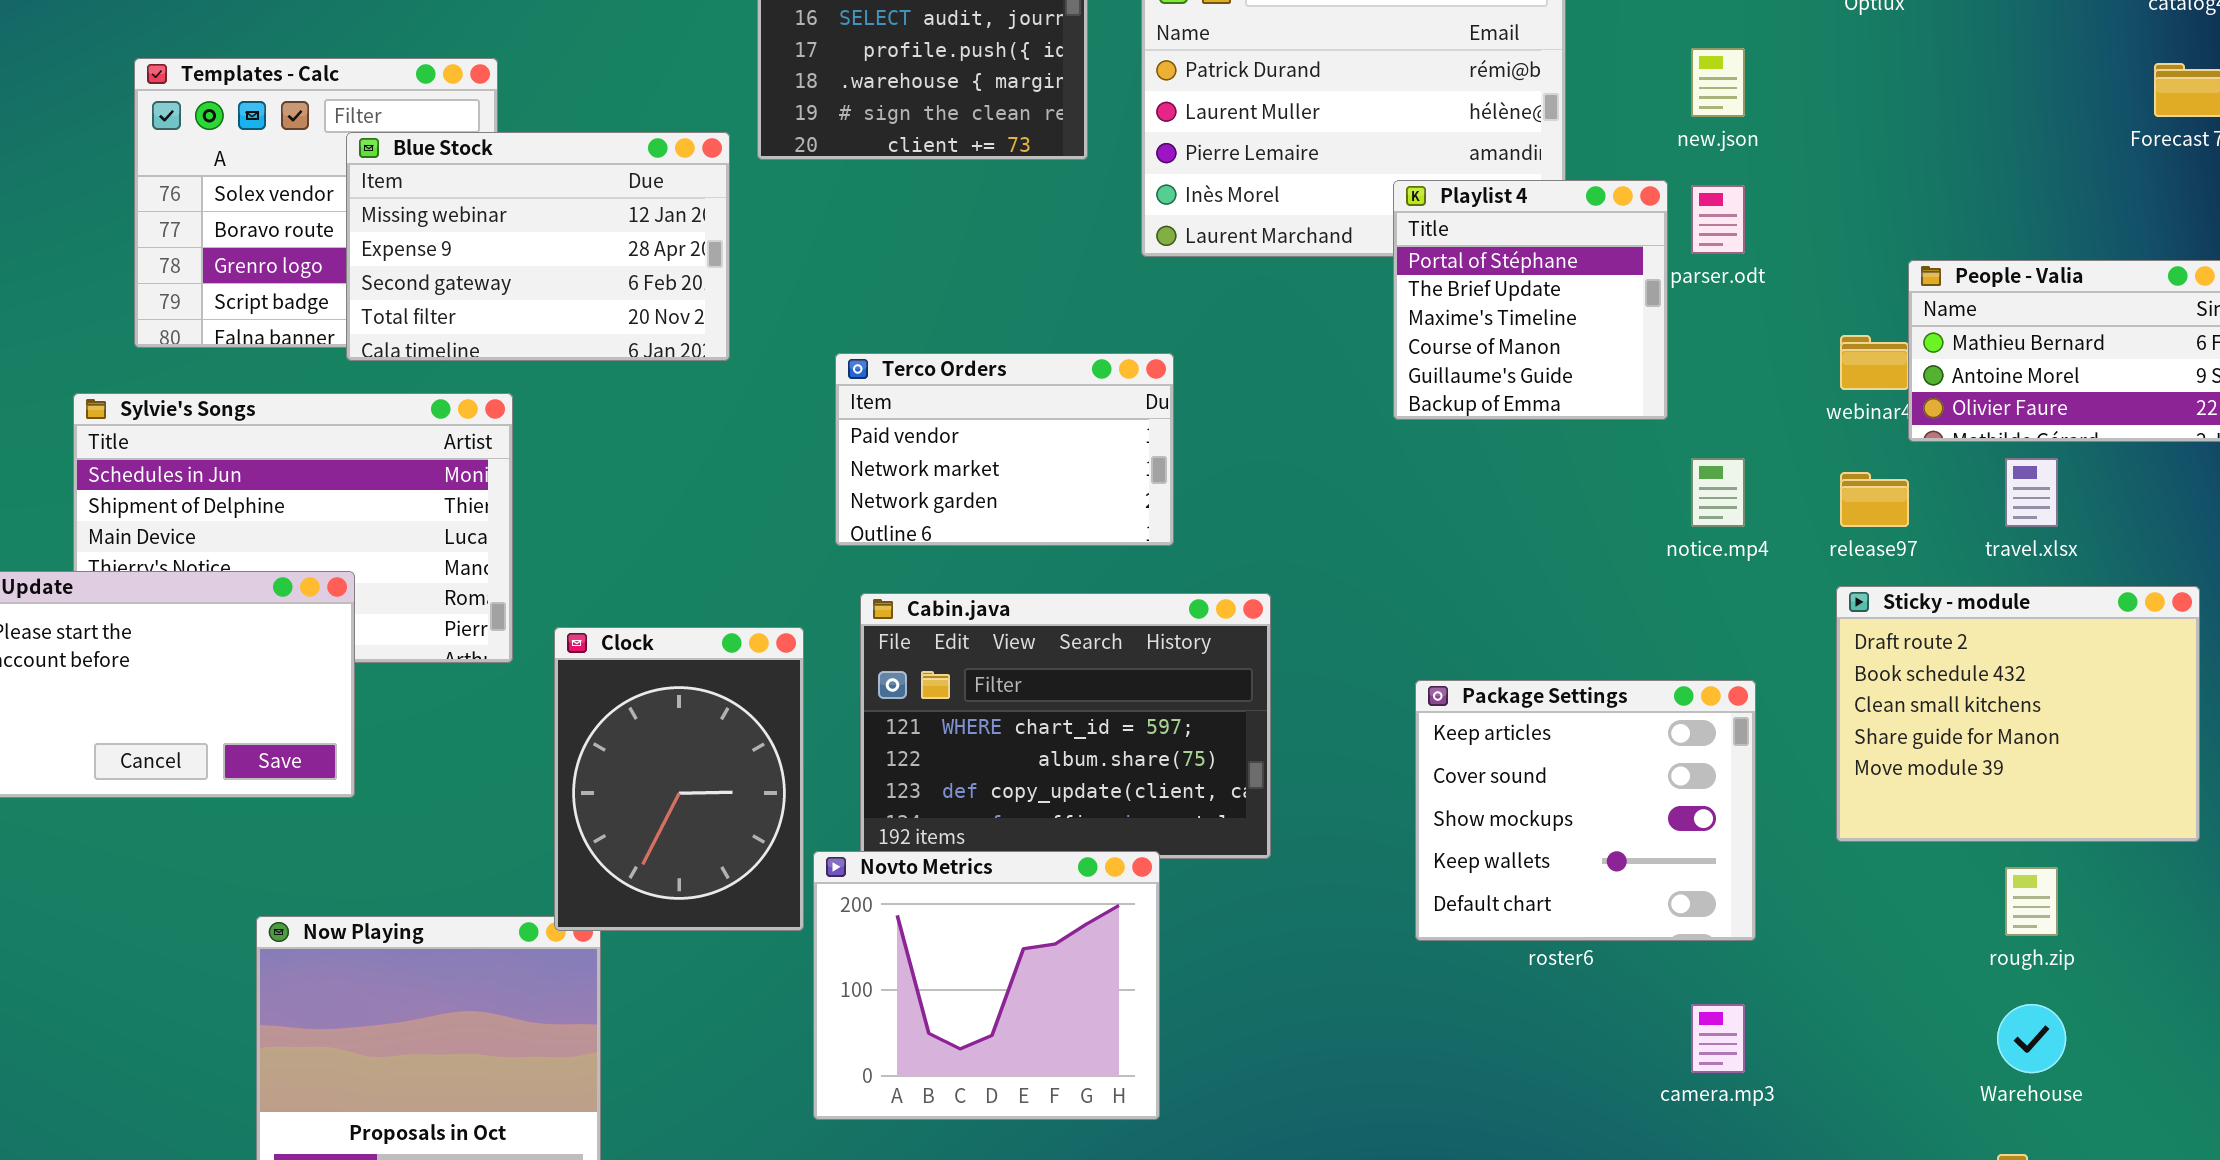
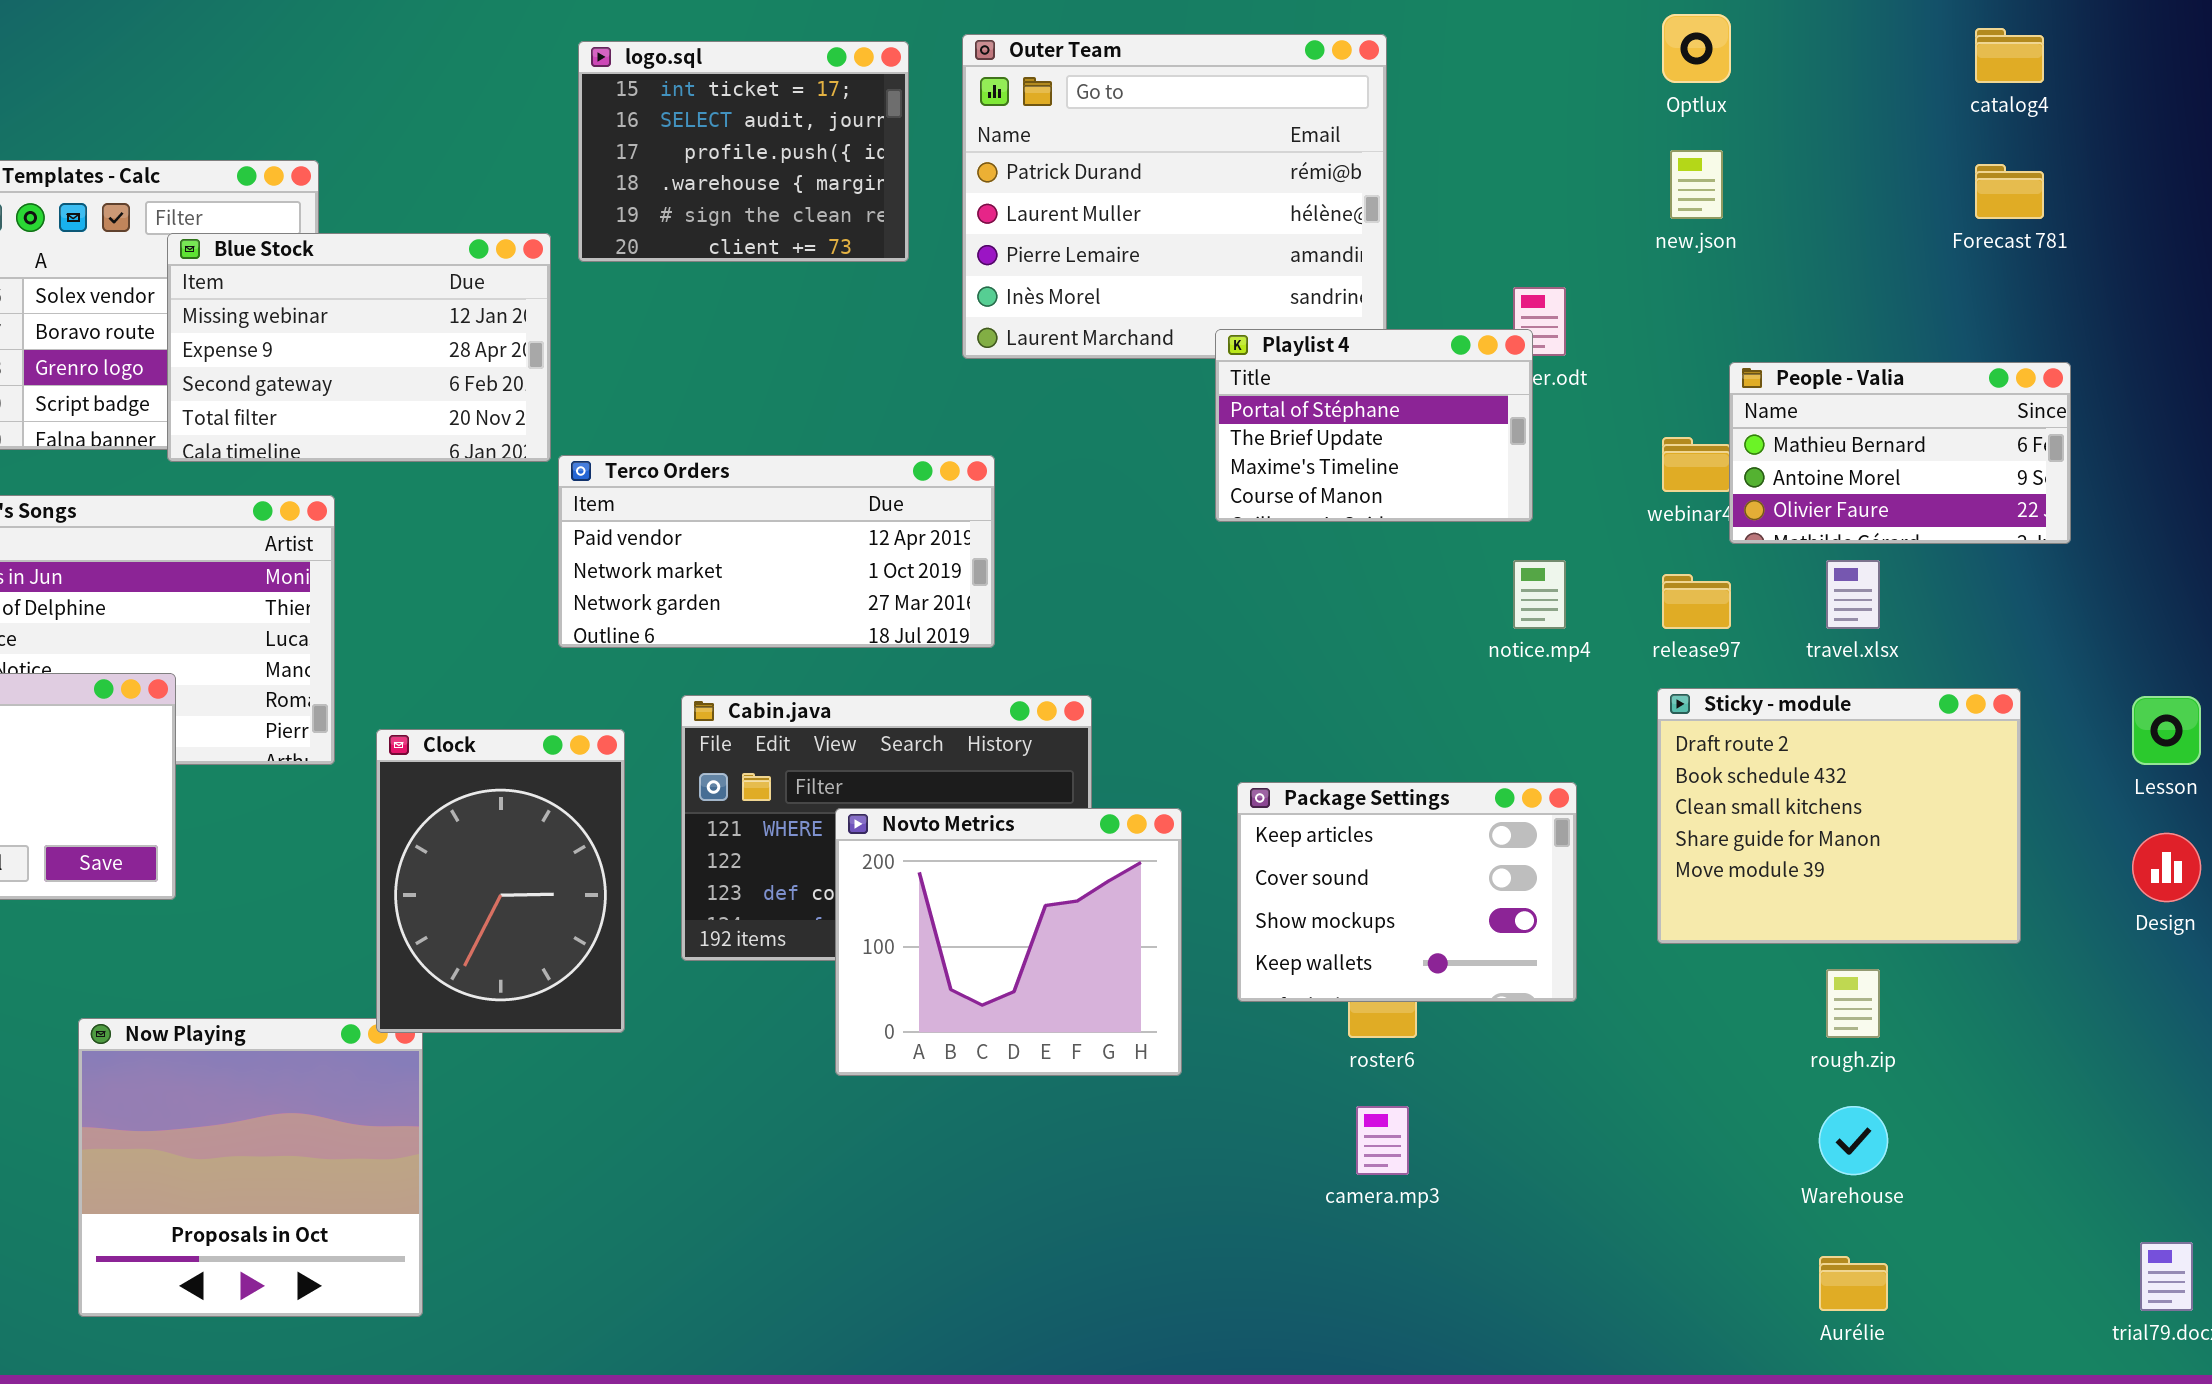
new.json: [1691,48,1745,117] -> [1670,150,1723,219], moved
Playlist 4: [1393,180,1668,420] -> [1215,329,1533,522], resized
Terco Orders: [835,353,1174,546] -> [558,455,995,648], resized
Package Settings: [1415,680,1756,941] -> [1237,782,1577,1002], resized
Novto Metrics: [813,851,1160,1120] -> [835,808,1182,1076], moved
camera.mp3: [1691,1004,1745,1073] -> [1356,1106,1409,1175], moved

